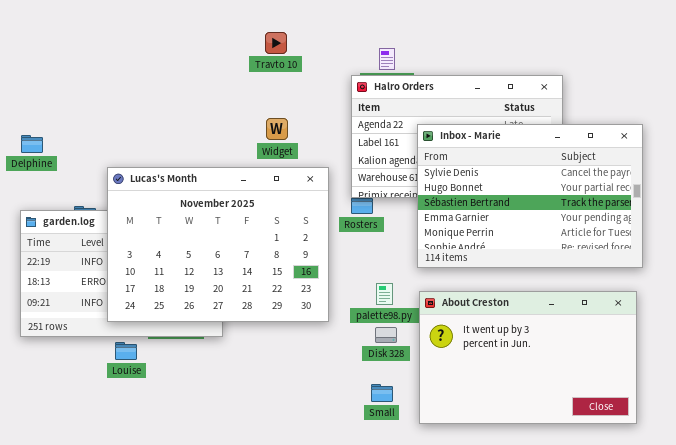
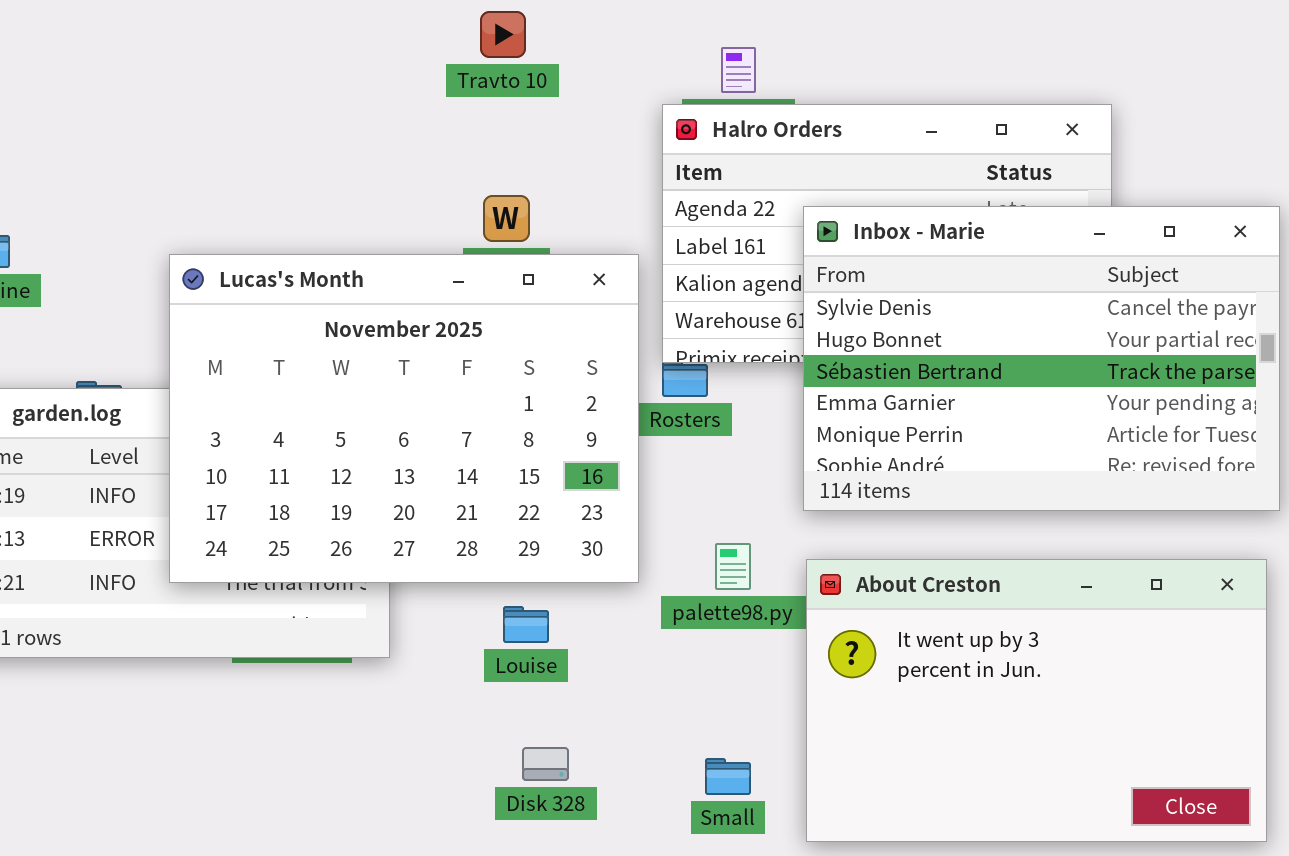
Lucas's Month: [107,167,329,322] -> [169,254,639,583], moved
Disk 328: [375,327,397,343] -> [522,747,569,781], moved
Louise: [115,342,137,360] -> [503,606,549,643], moved

